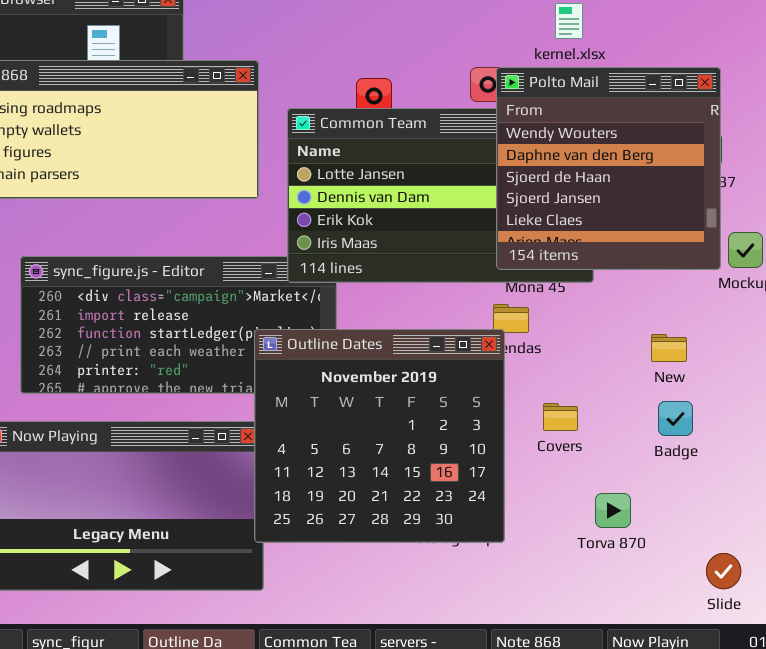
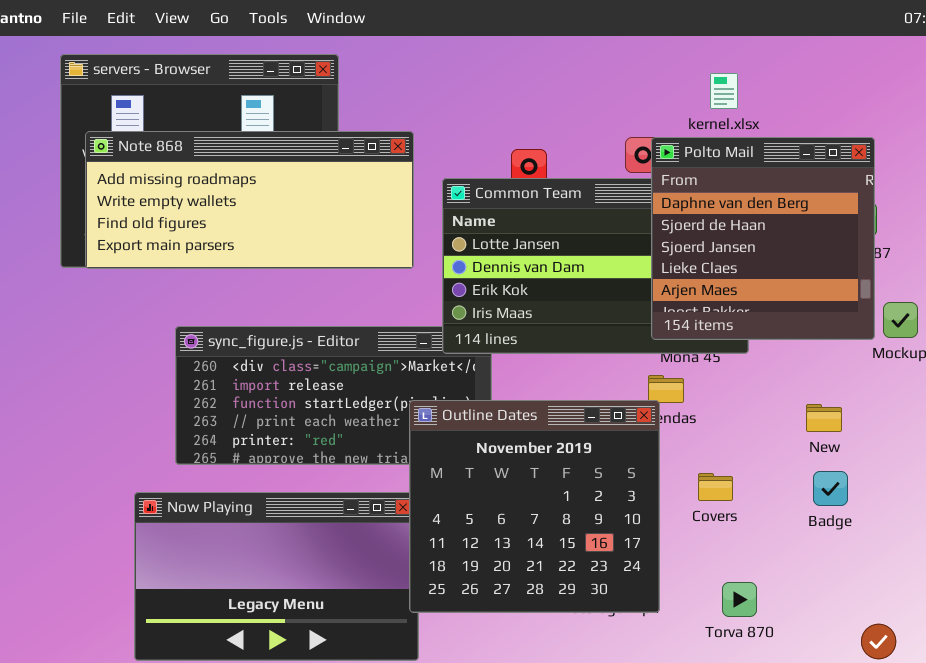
Polto Mail: [496,67,721,270] -> [651,137,875,340], scrolled down 1 row
Torva 870: [595,493,631,528] -> [722,582,757,617], moved

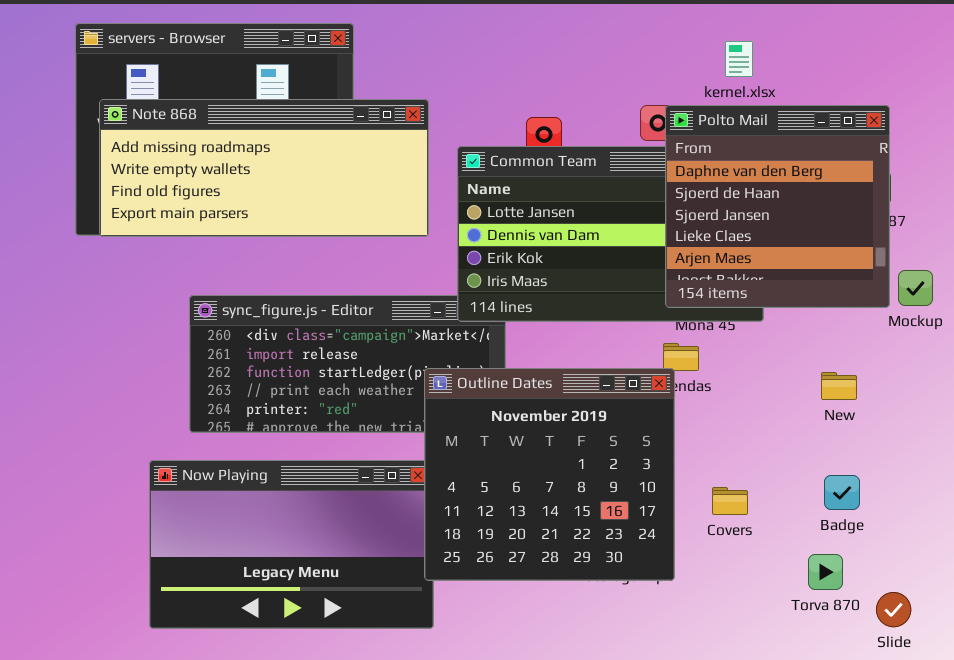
Badge: [813,471,848,506] -> [824,475,860,510], moved
Covers: [698,473,733,501] -> [712,487,748,515], moved
Torva 870: [722,582,757,617] -> [808,554,843,590], moved

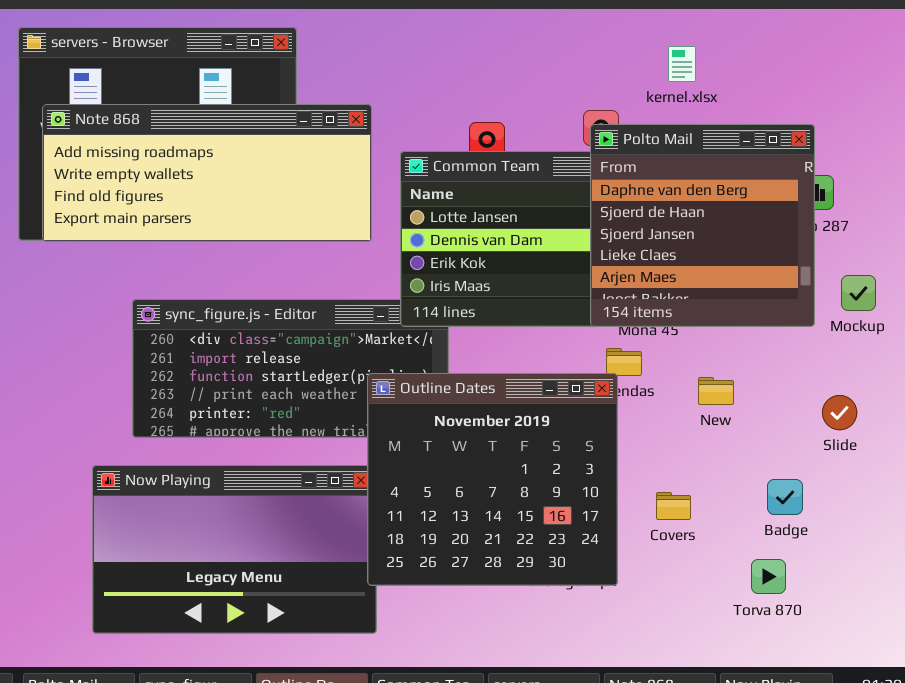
Polto Mail: [665,105,890,308] -> [590,124,815,327], moved
New: [821,372,857,400] -> [698,377,734,405], moved
Slide: [876,592,911,627] -> [822,395,857,430], moved

